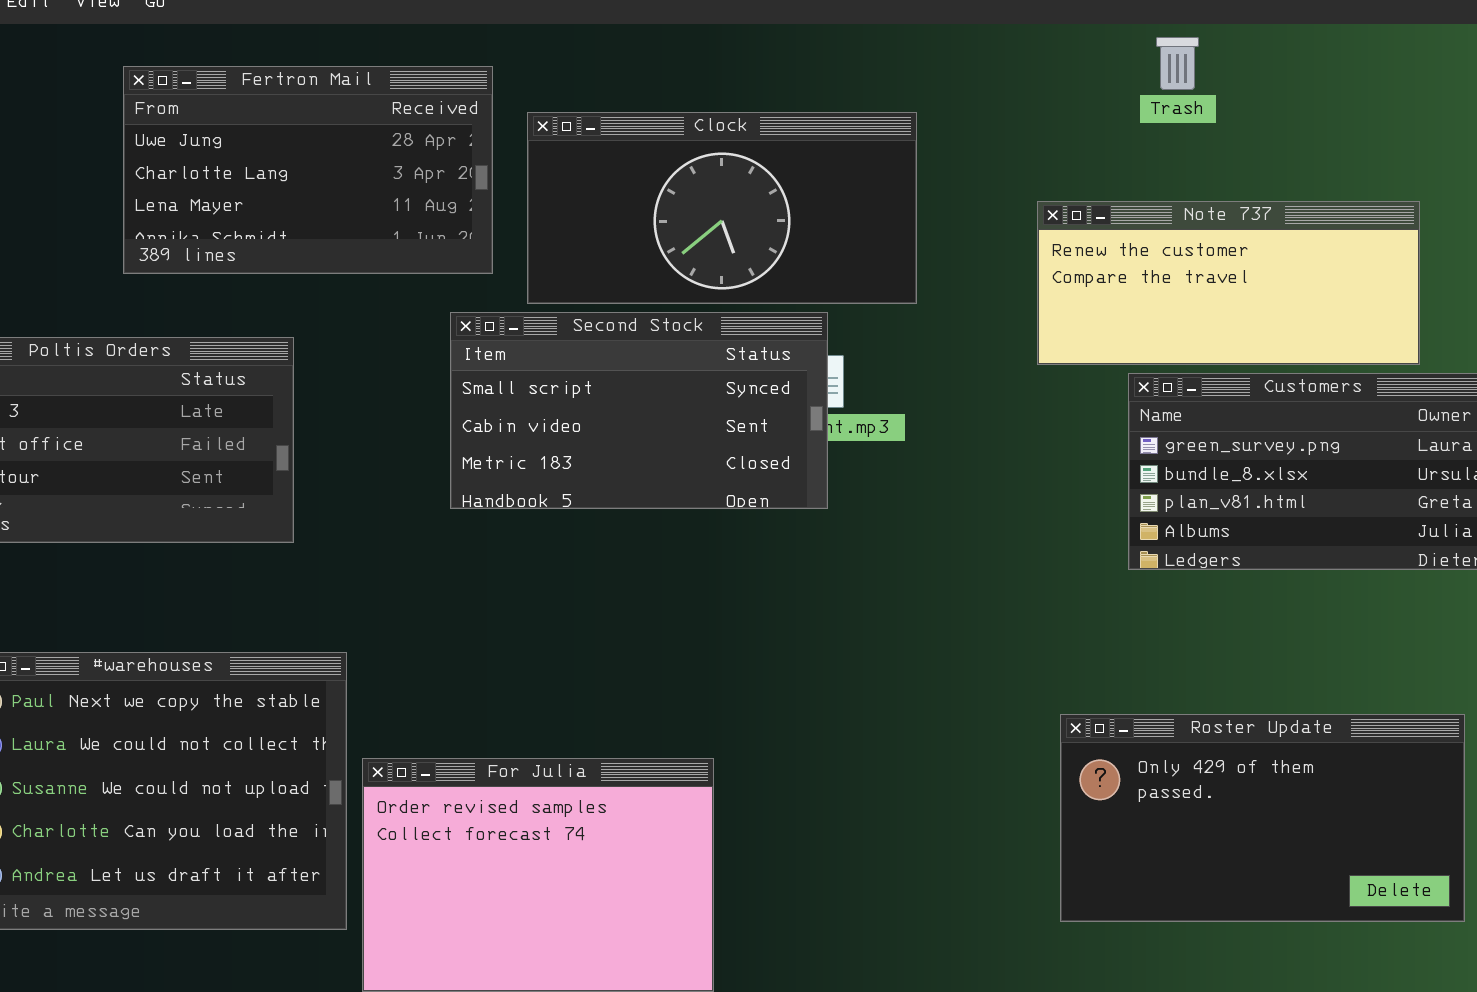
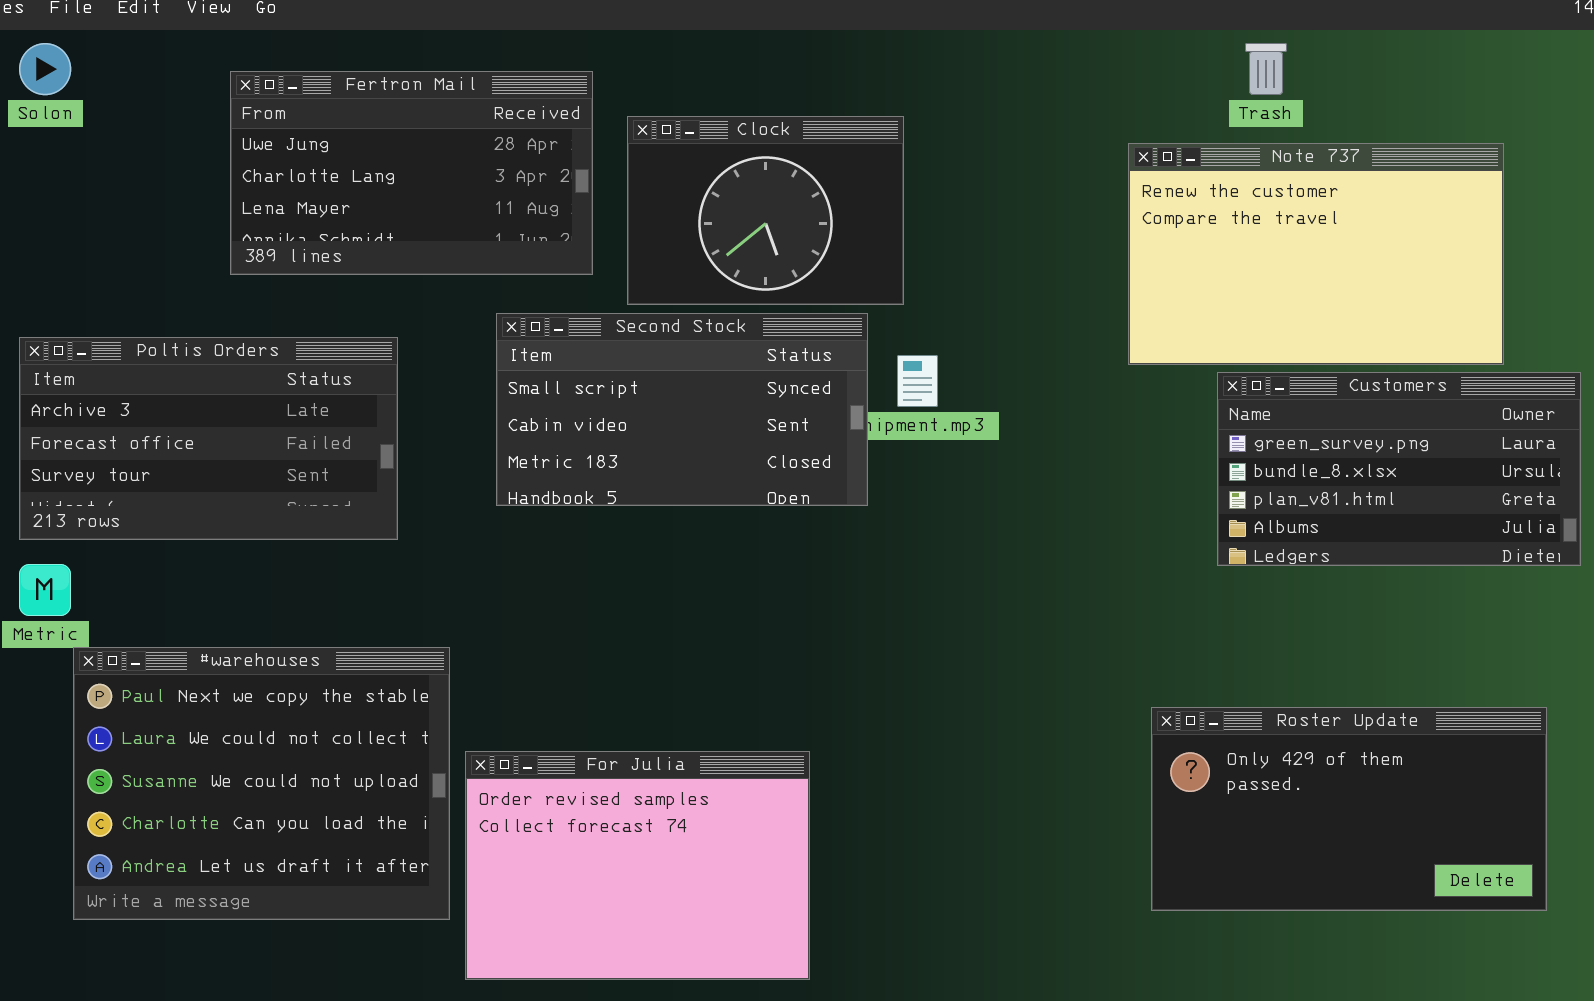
Clock: [527,112,917,304] -> [627,116,904,305], resized
Note 737: [1037,201,1420,365] -> [1128,143,1504,365], resized
Second Stock: [450,312,828,509] -> [496,313,868,506], moved

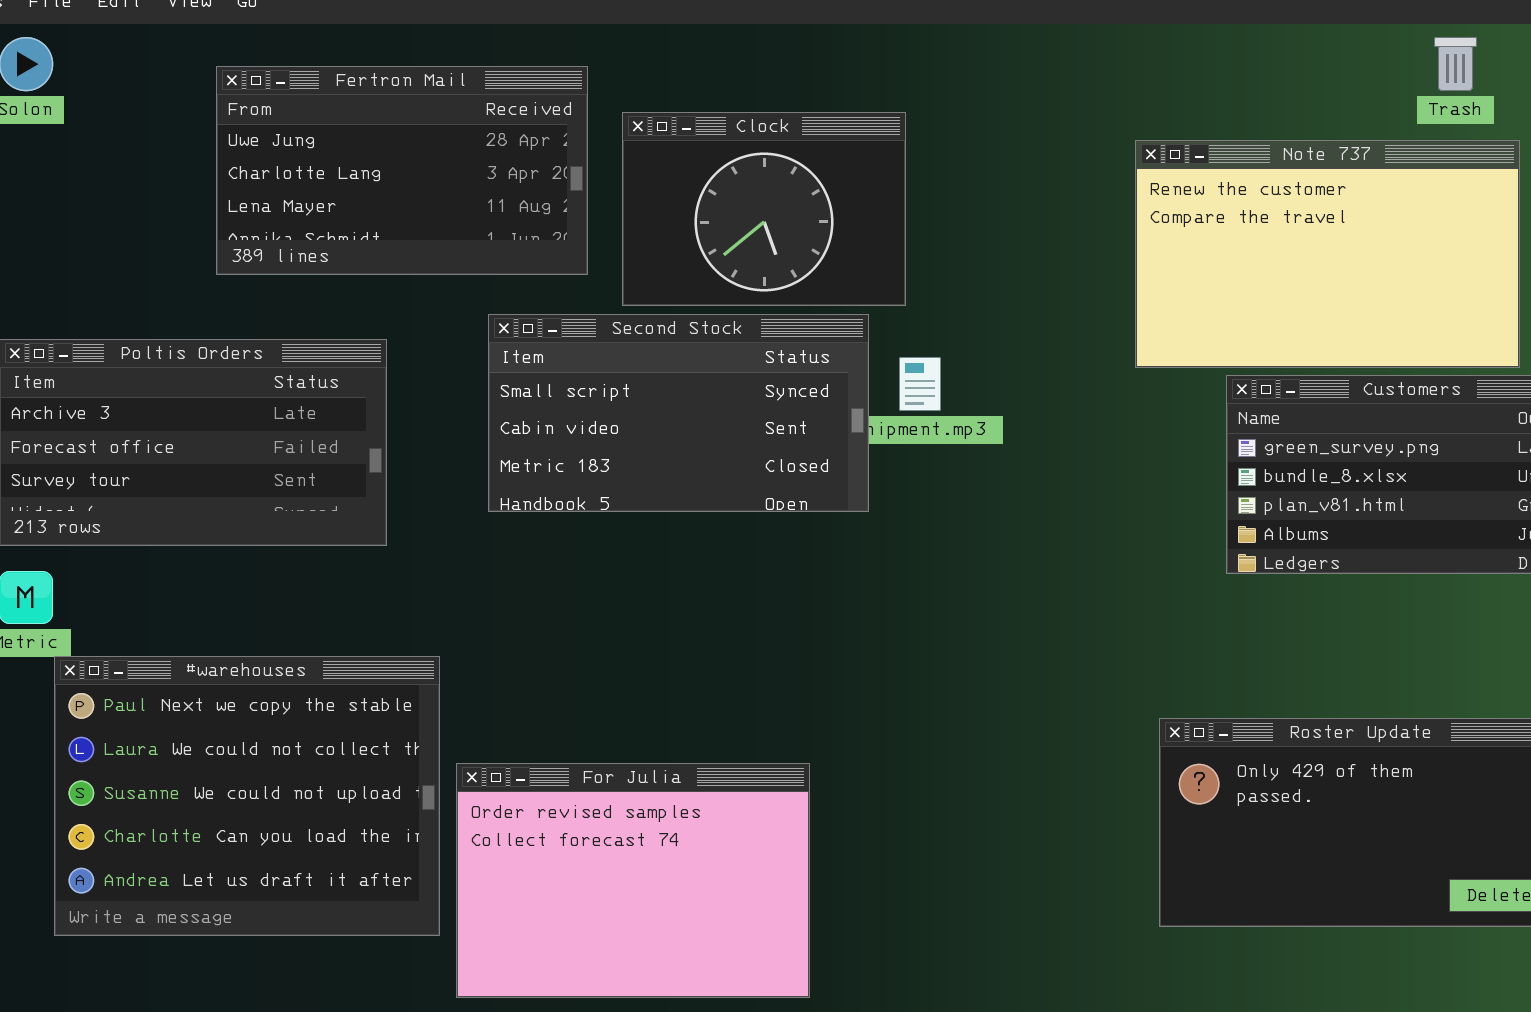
Trash: [1245,43,1287,95] -> [1434,37,1477,91], moved

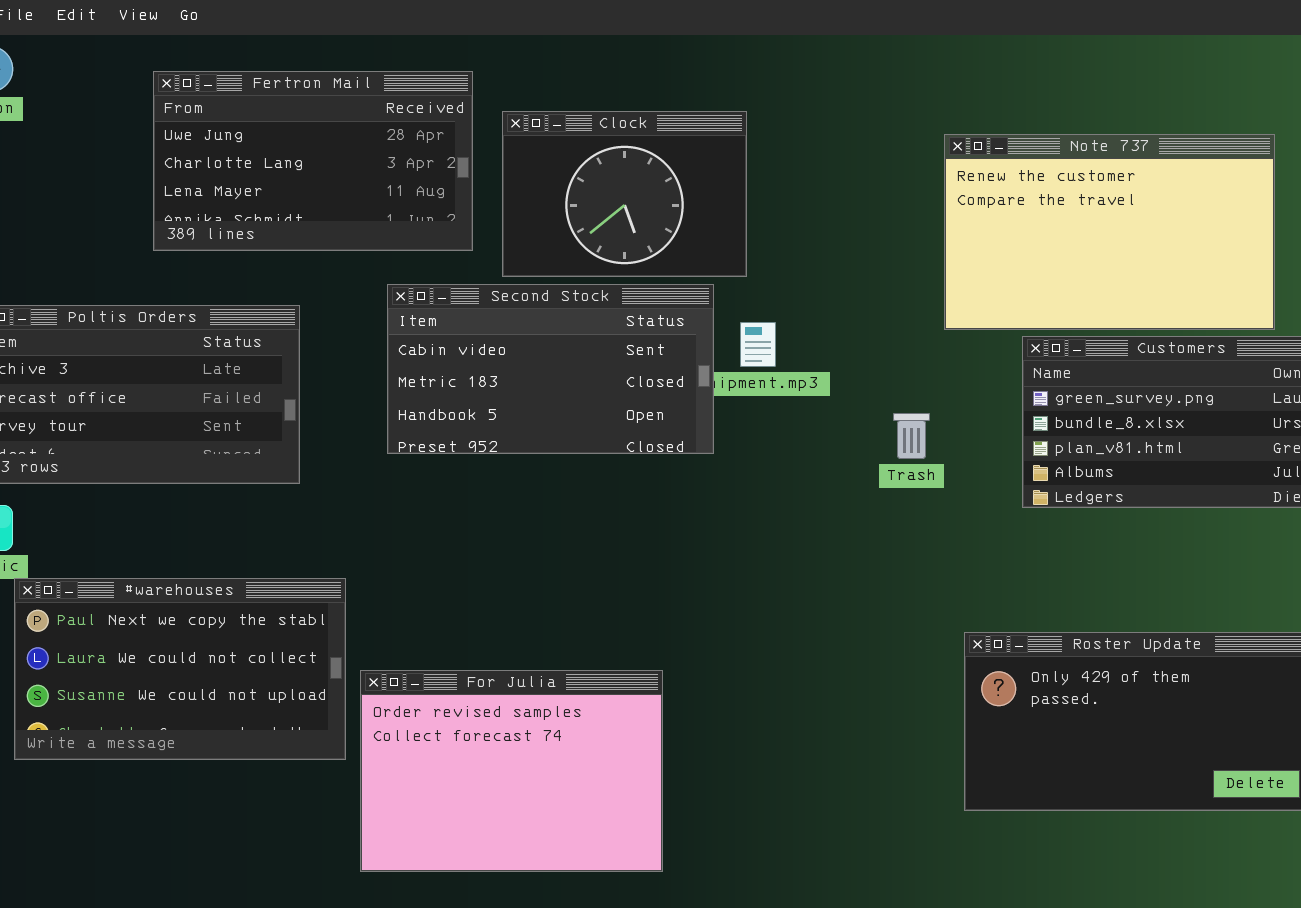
Trash: [1434,37,1477,91] -> [893,413,930,459], moved
Second Stock: [488,314,869,512] -> [387,284,714,454], scrolled down 1 row
#warehouses: [54,656,440,936] -> [14,578,346,760], resized

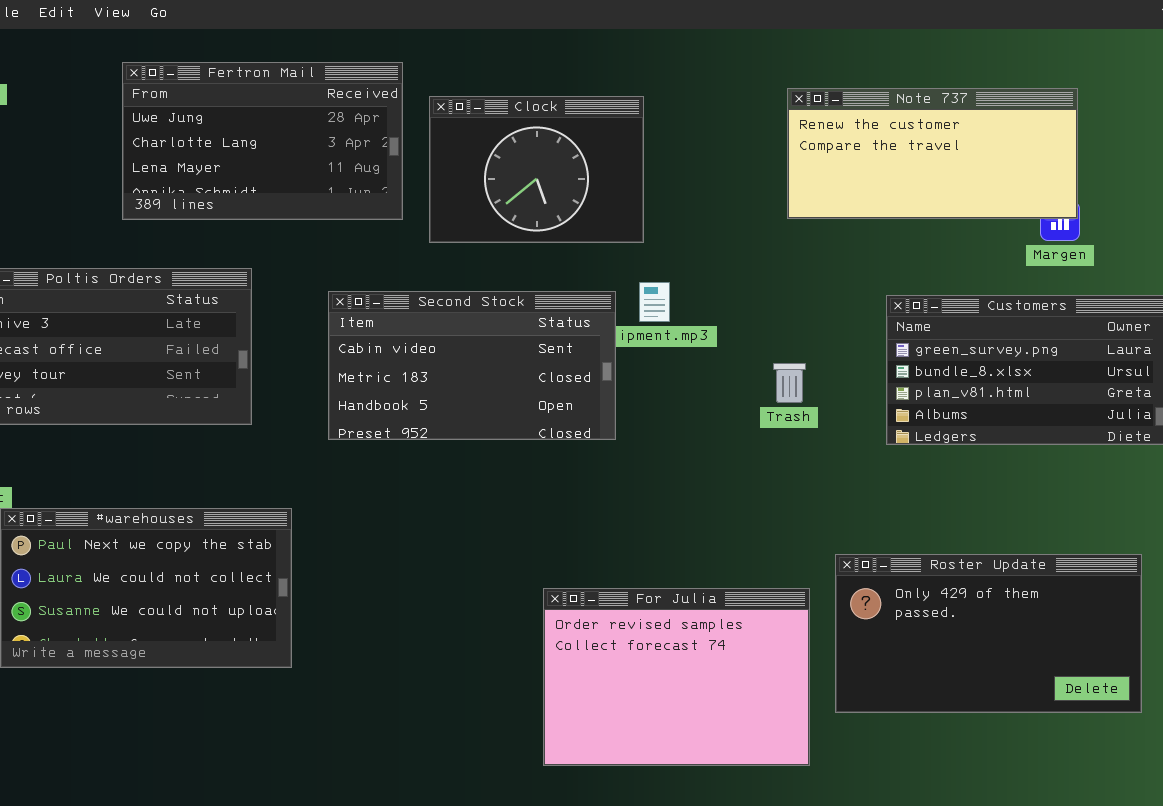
Note 737: [944,134,1275,330] -> [787,88,1078,219], moved, resized
Second Stock: [387,284,714,454] -> [328,291,616,440], moved
For Julia: [360,670,663,872] -> [543,588,810,766], moved

